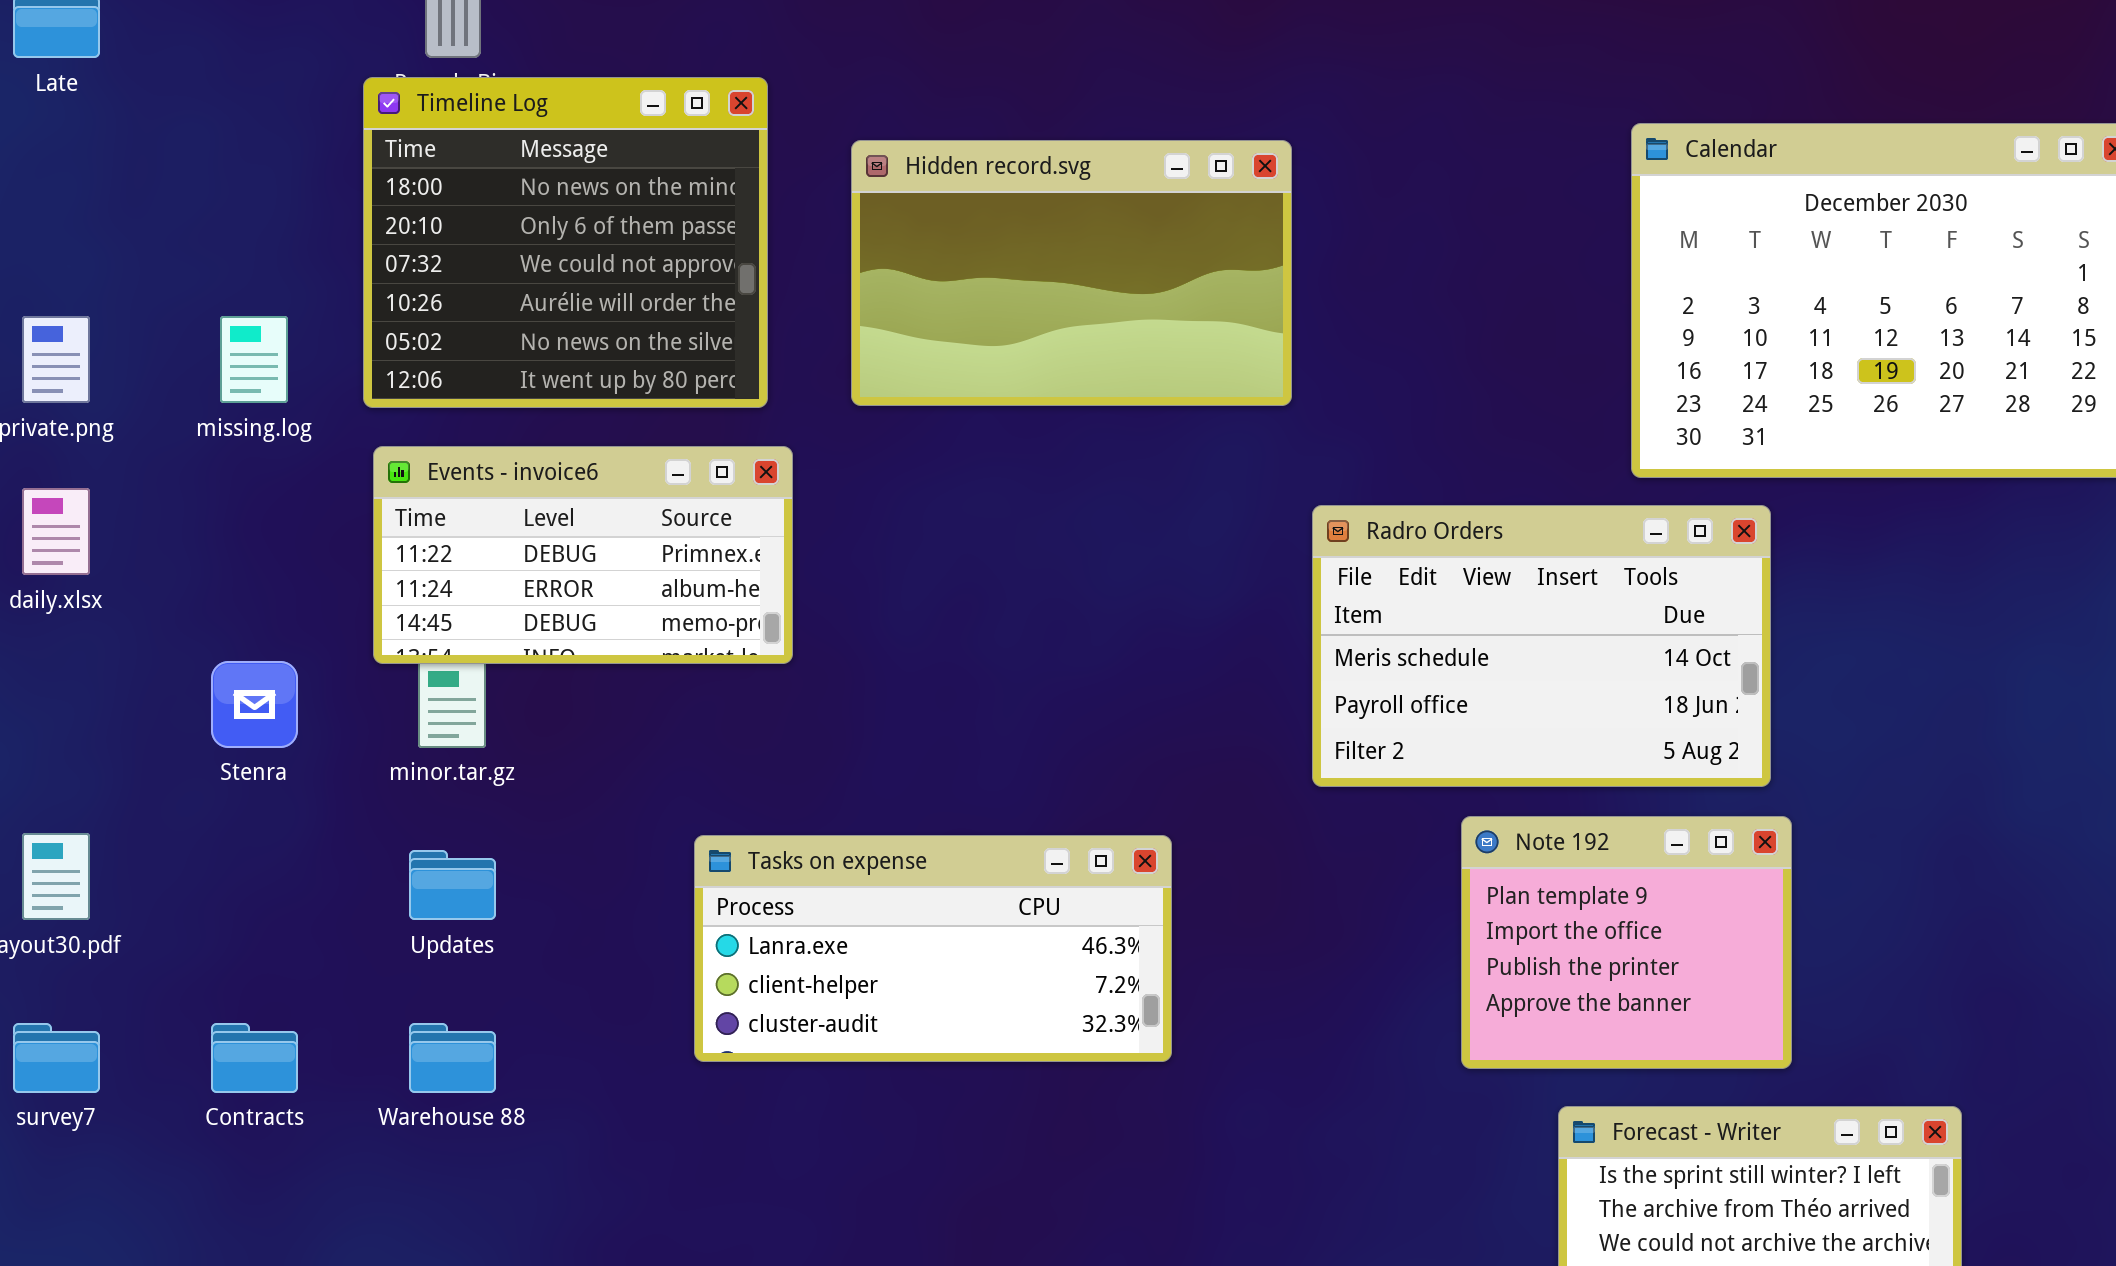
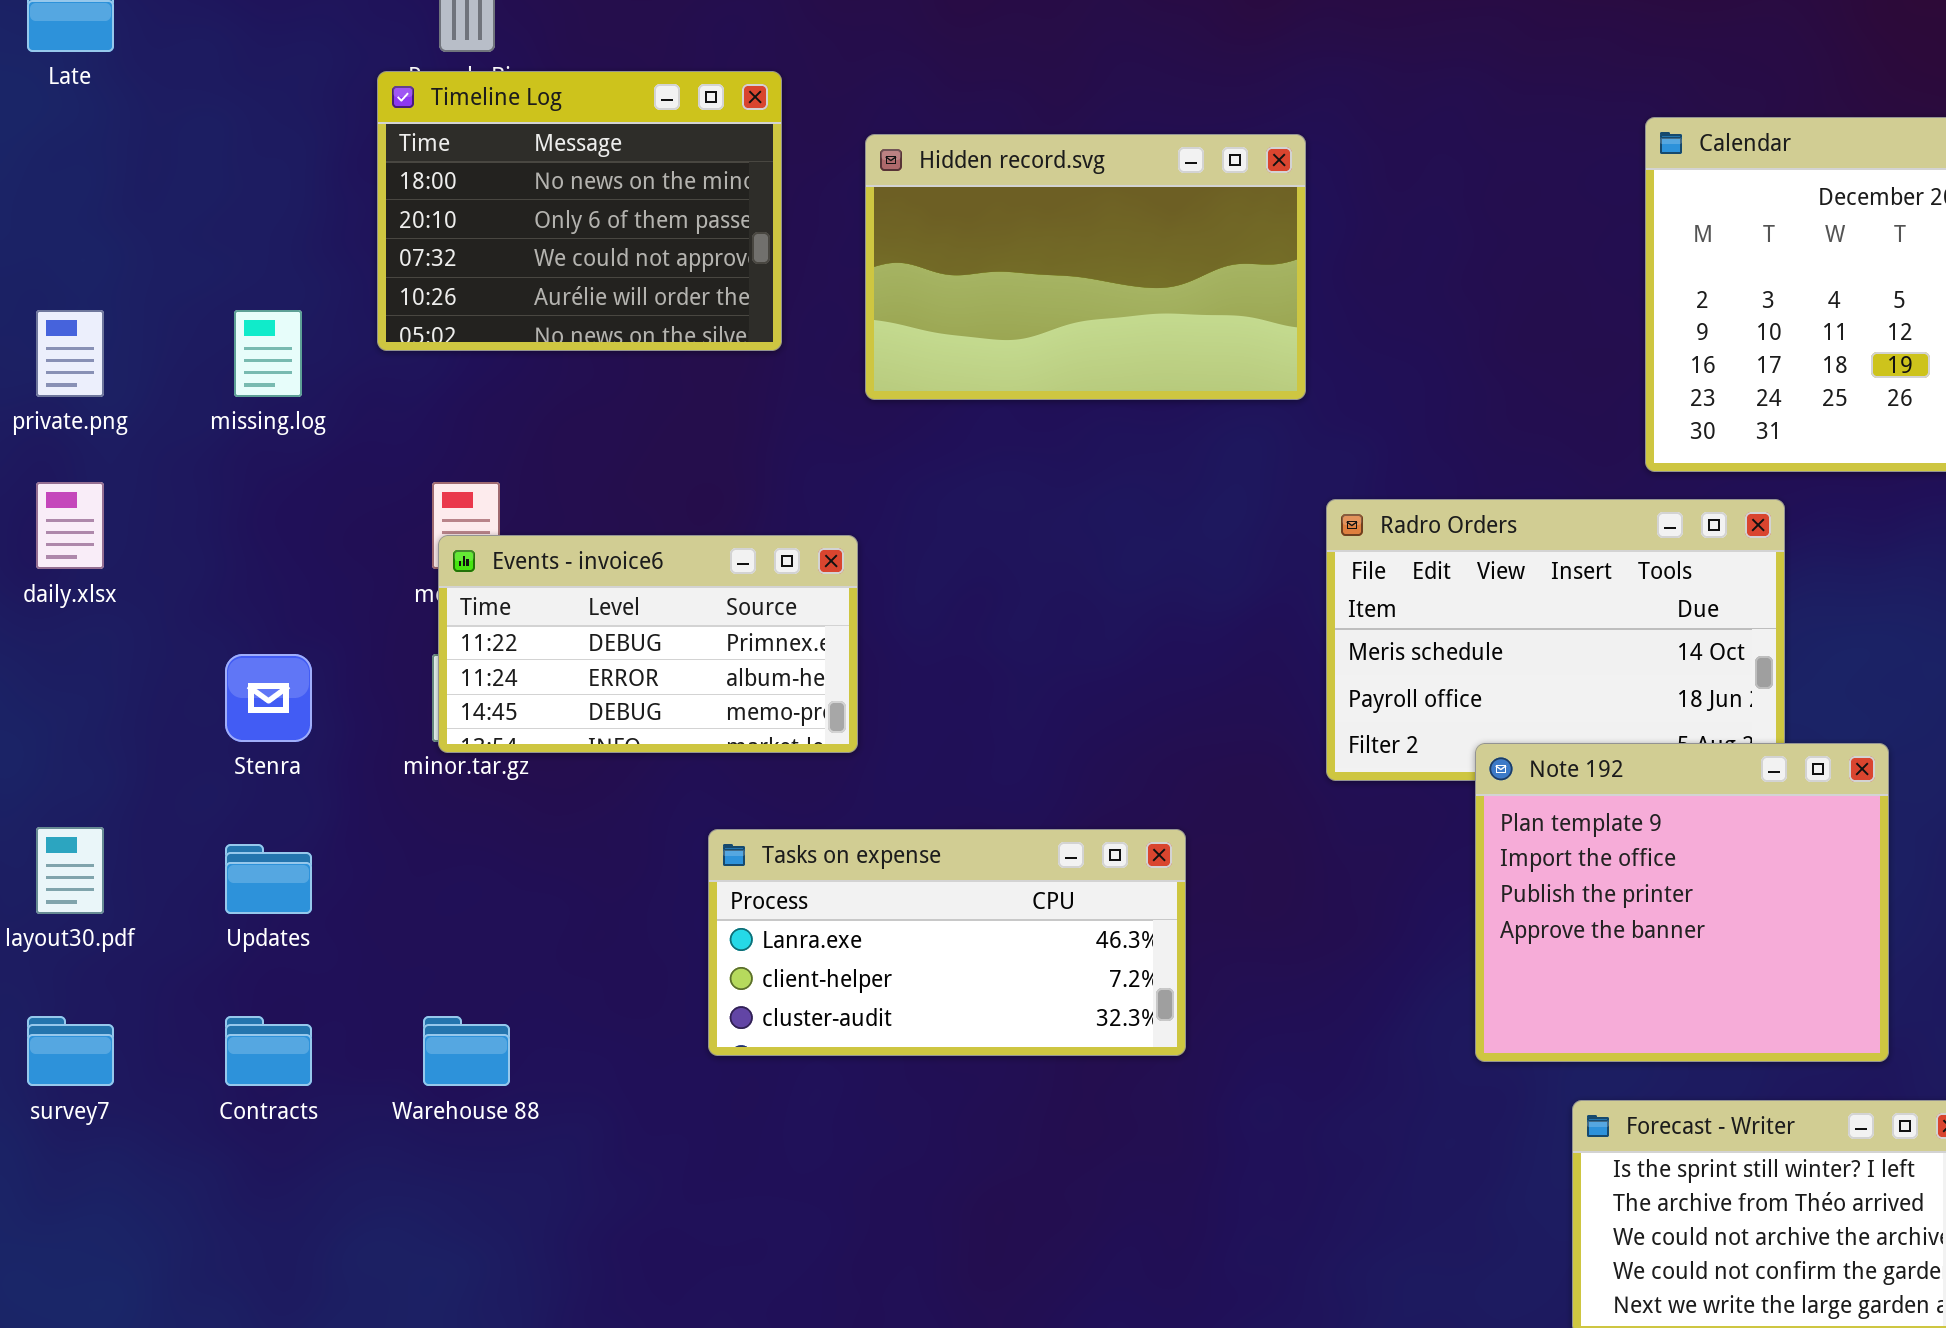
Timeline Log: [363,77,768,408] -> [377,71,782,351], resized
Events - invoice6: [373,446,793,664] -> [438,535,858,753], moved
Note 192: [1461,816,1792,1069] -> [1475,743,1889,1062], resized
Updates: [409,850,496,920] -> [225,844,312,914], moved

